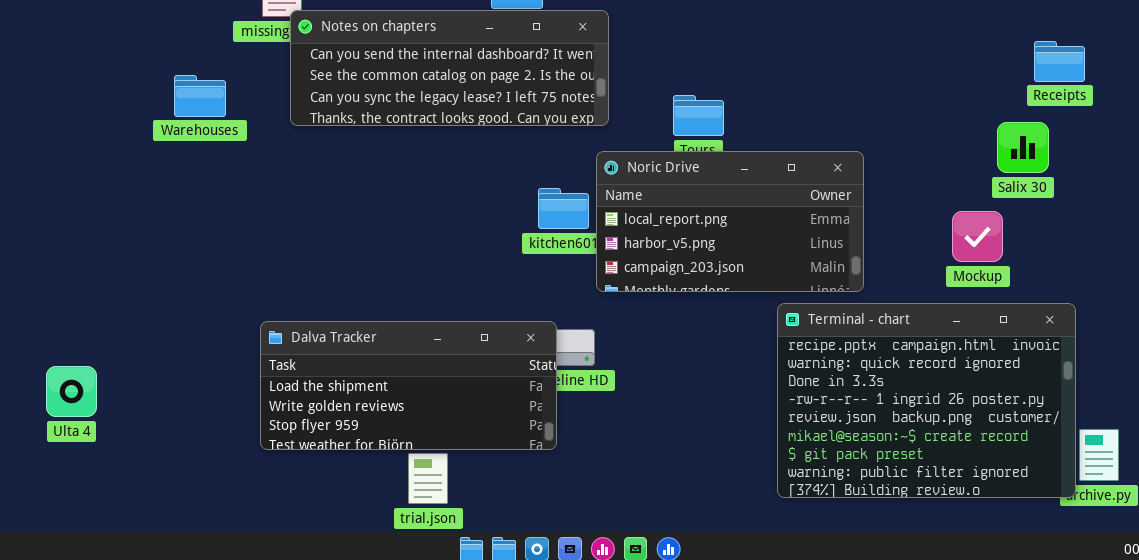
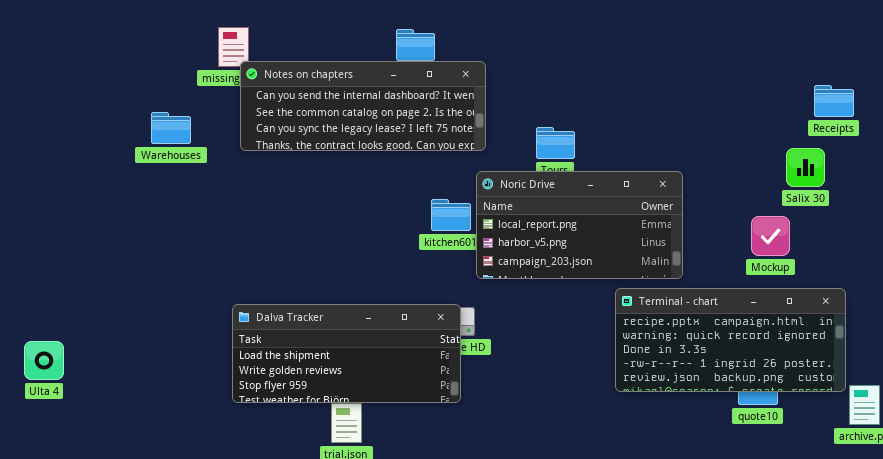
Terminal - chart: [777,303,1076,498] -> [615,288,846,392], resized
Dalva Tracker: [260,321,557,450] -> [232,304,461,403], moved
Ulta 4: [46,366,97,417] -> [24,341,64,380], moved

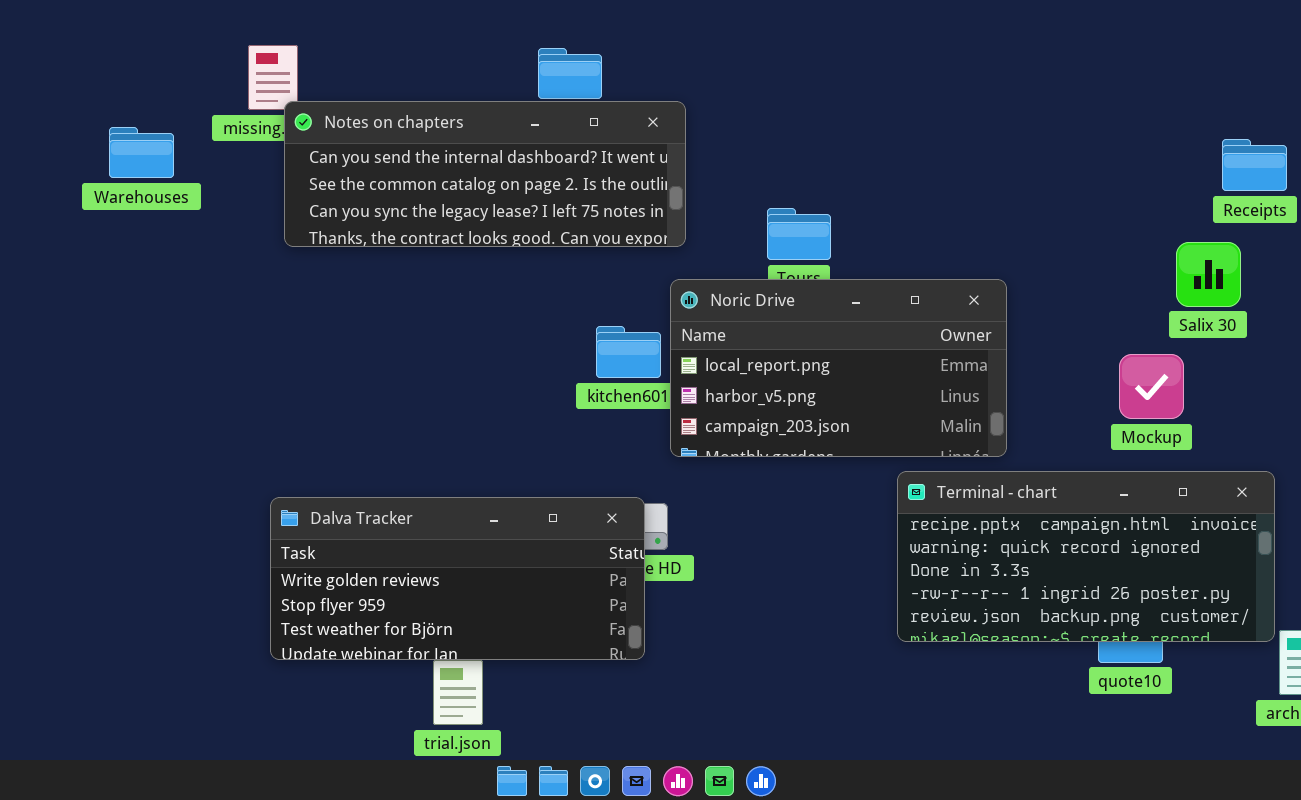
Warehouses: [151,112,191,144] -> [109,127,174,178], moved
Dalva Tracker: [232,304,461,403] -> [270,497,645,660], scrolled down 1 row

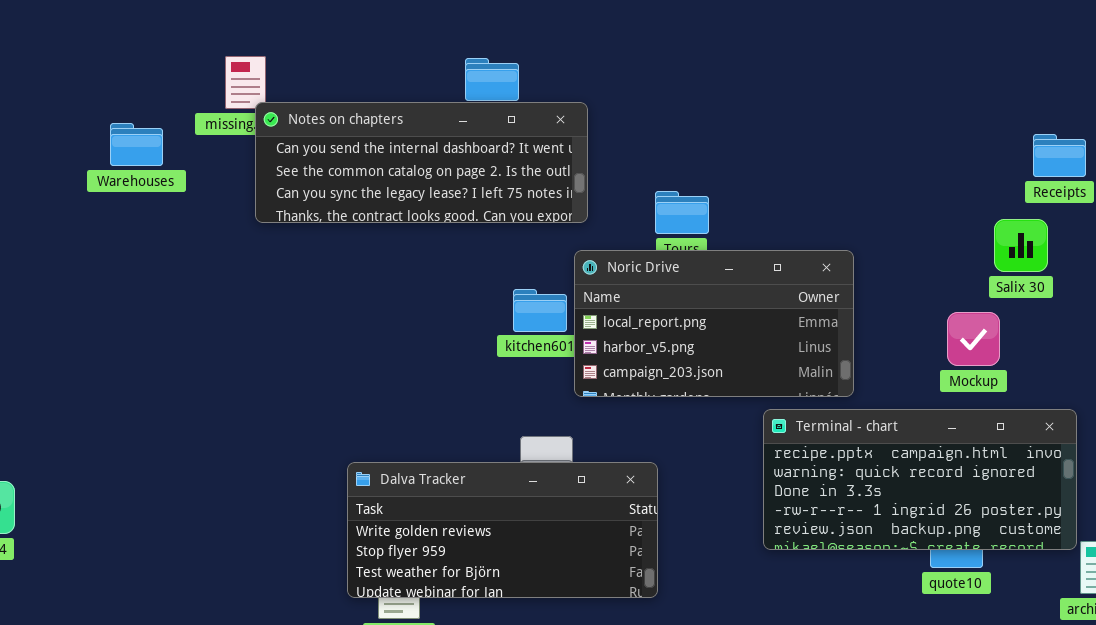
Dalva Tracker: [270,497,645,660] -> [347,462,658,598], moved

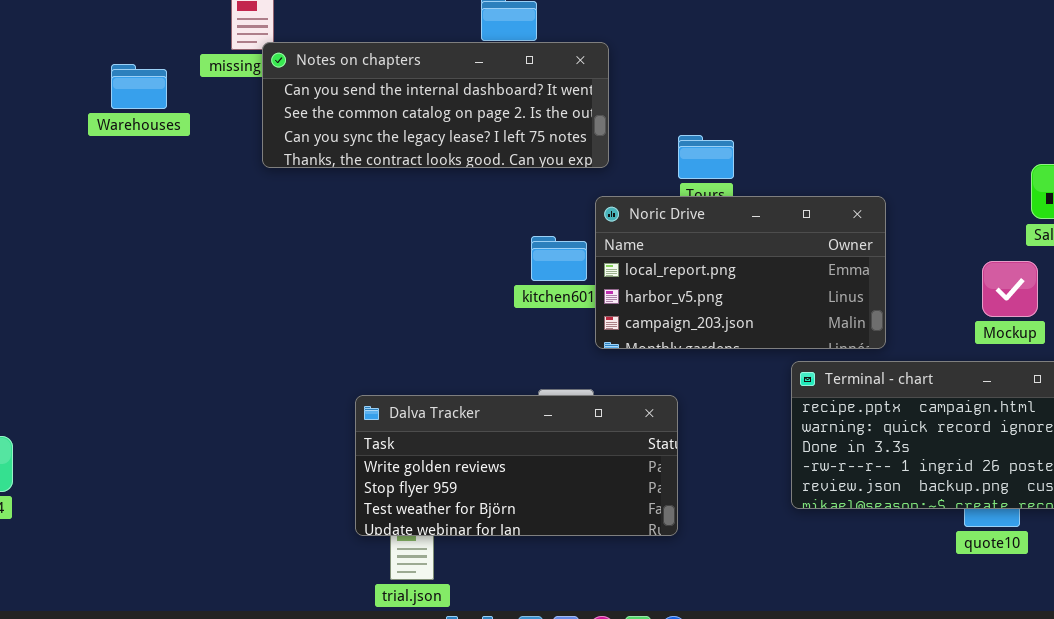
Dalva Tracker: [347,462,658,598] -> [355,395,678,536], moved

